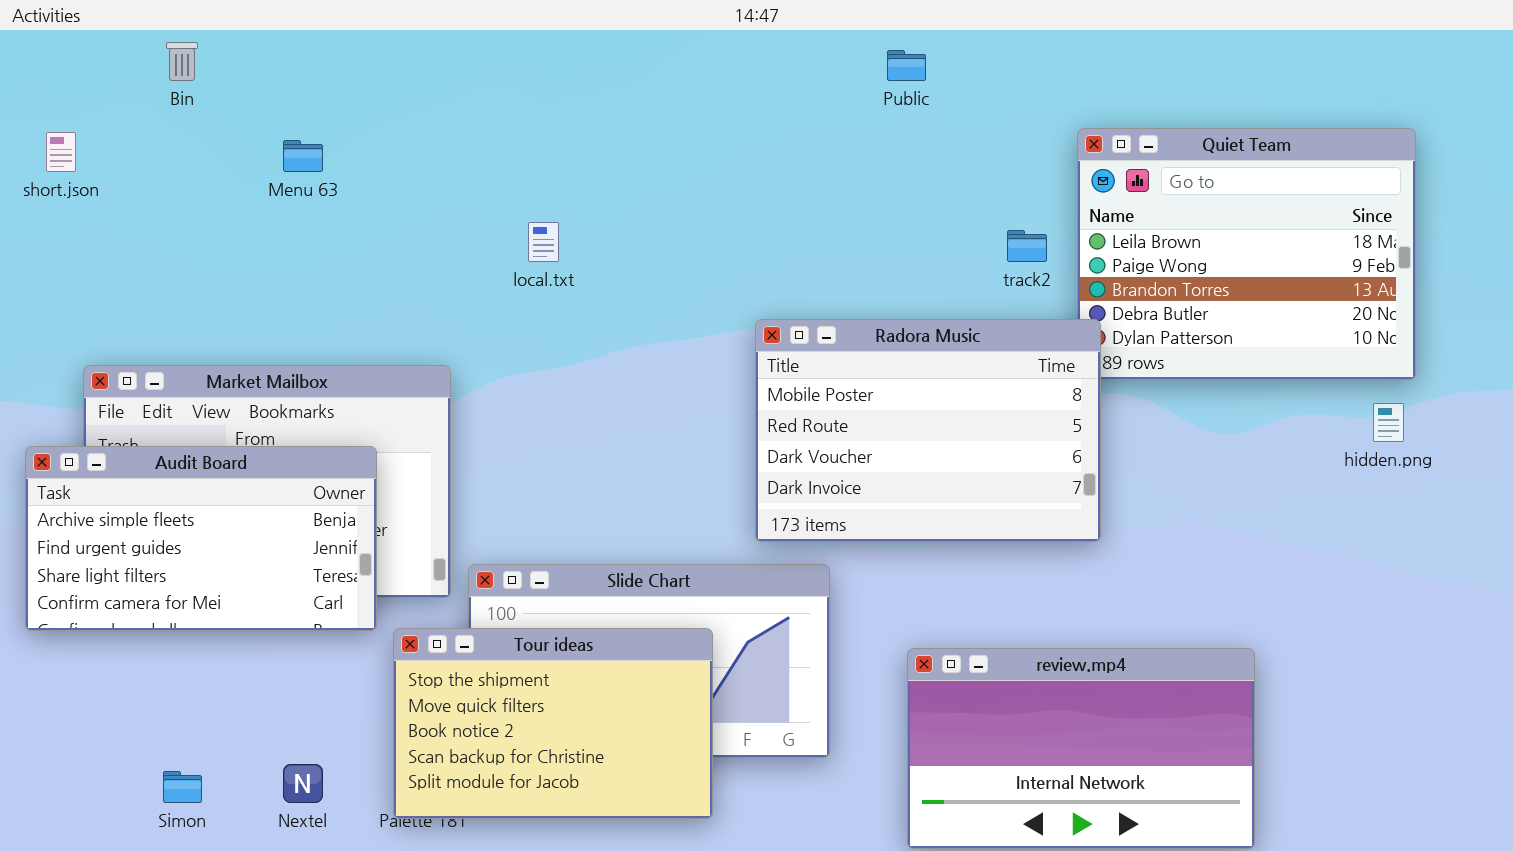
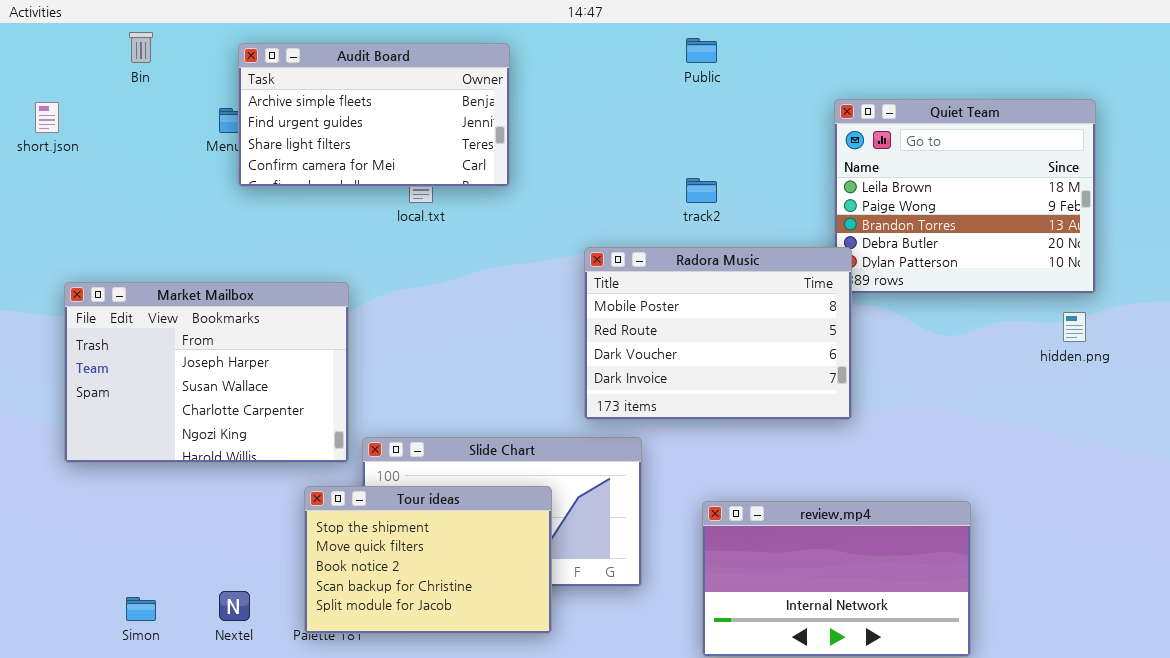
track2: [1007,230,1047,262] -> [686,178,717,203], moved
Audit Board: [25,446,377,631] -> [238,43,510,187], moved

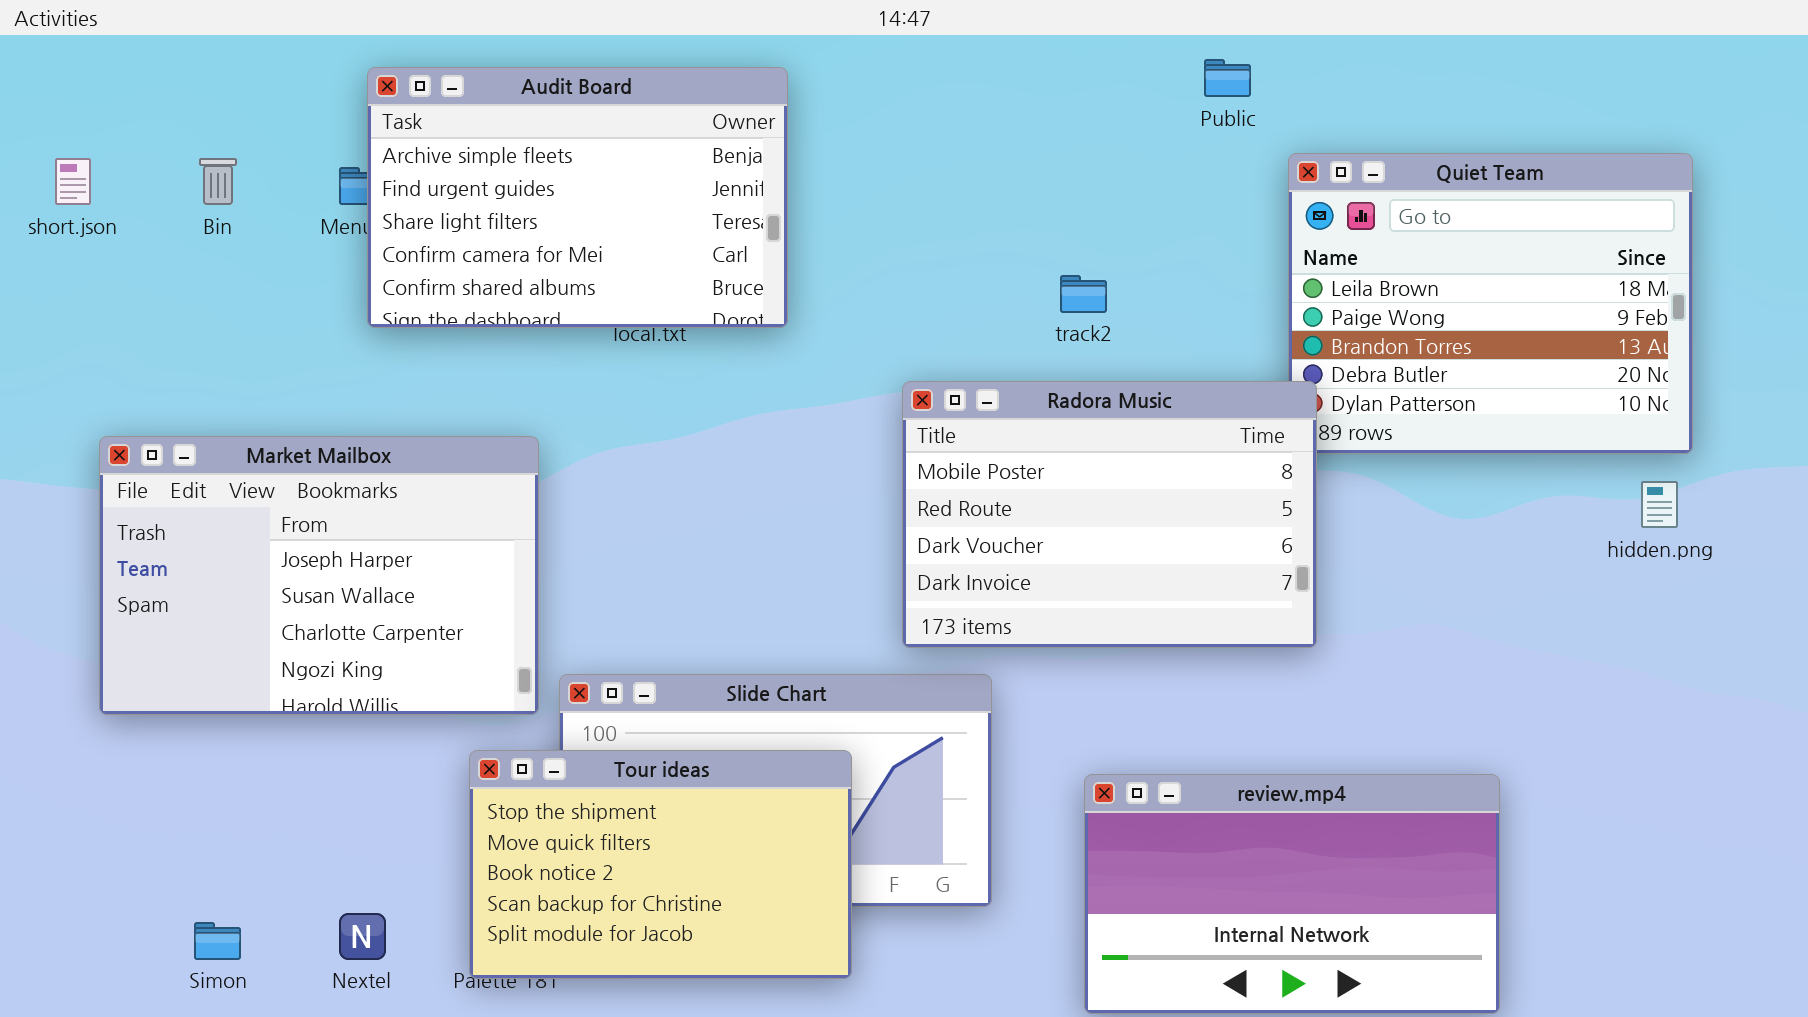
Bin: [129,32,153,63] -> [199,158,237,205], moved
Public: [686,38,717,63] -> [1204,59,1251,97], moved
Audit Board: [238,43,510,187] -> [367,67,788,328], resized

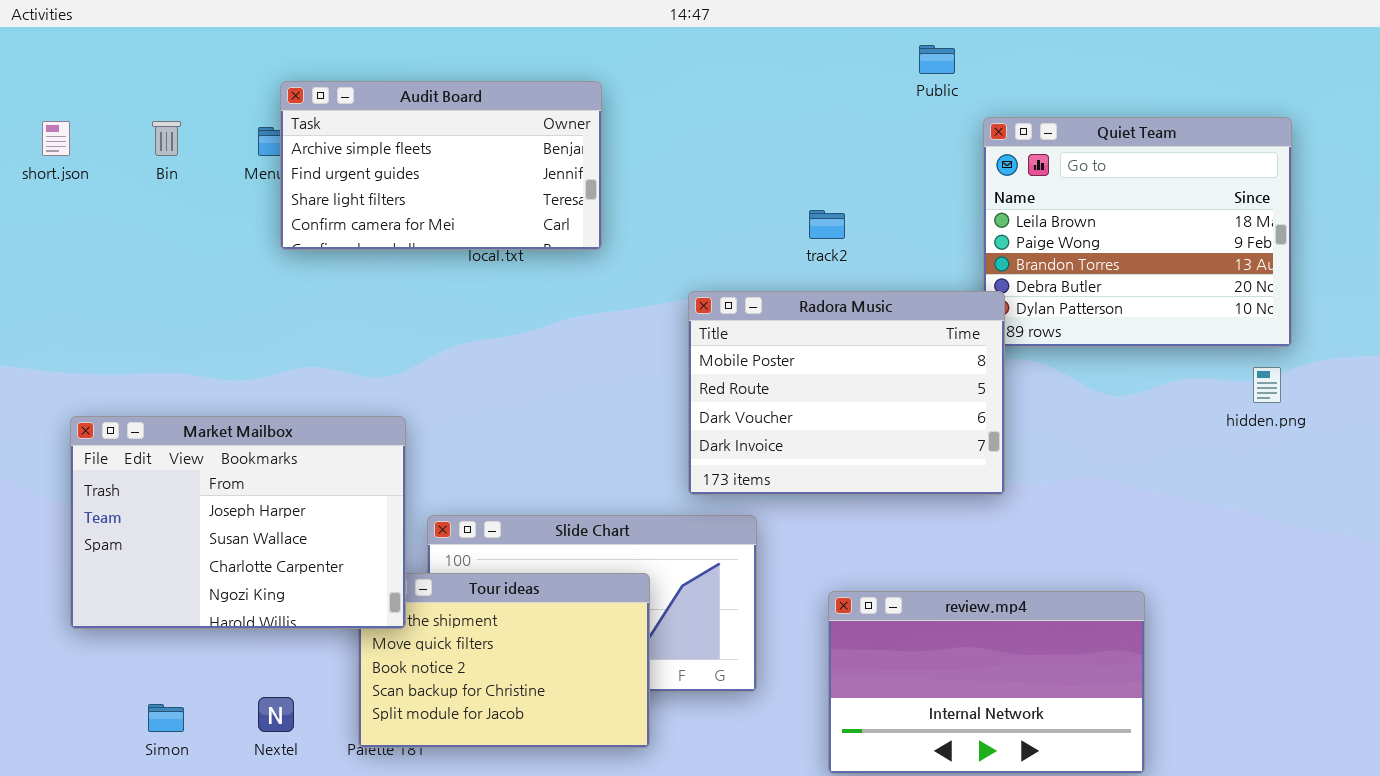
Audit Board: [367,67,788,328] -> [280,81,602,250], resized
Market Mailbox: [99,436,539,715] -> [70,416,406,629], moved

